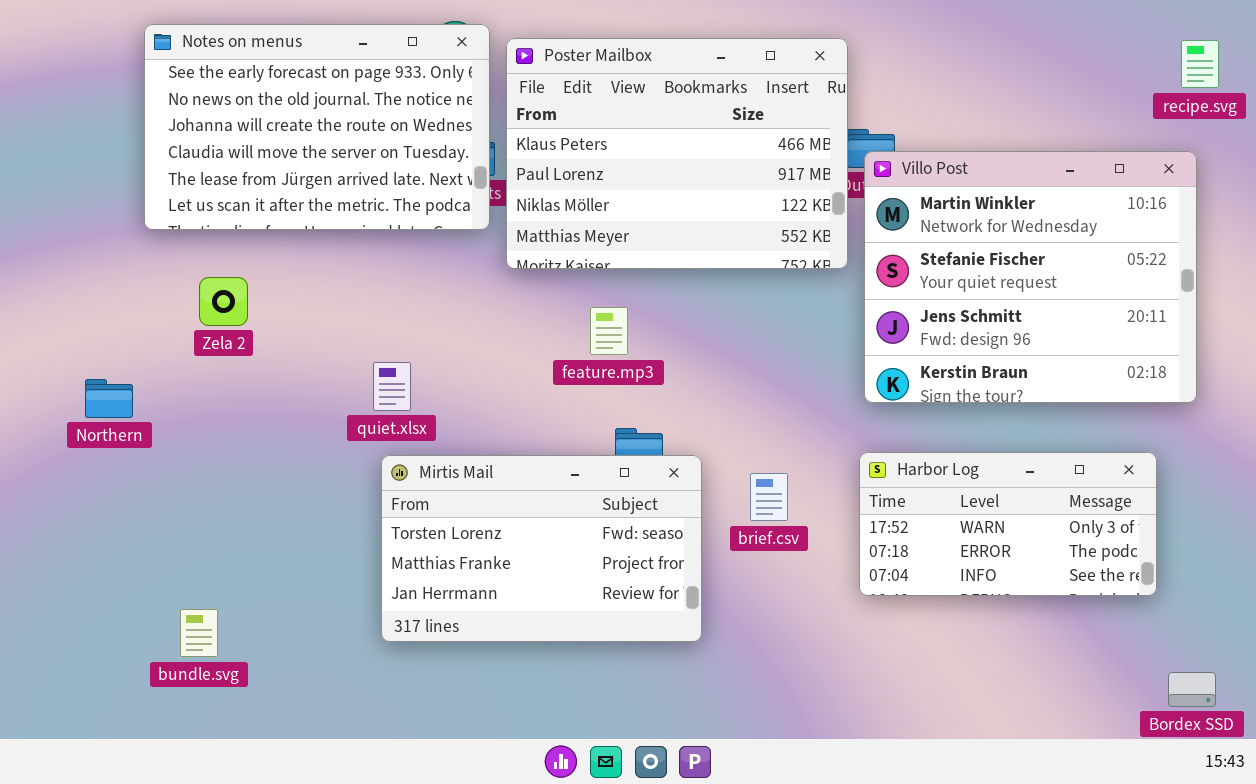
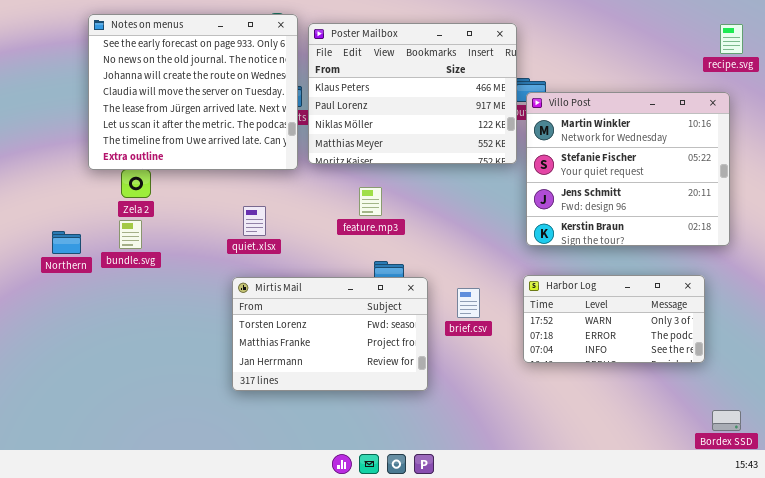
Notes on menus: [144,24,490,230] -> [88,14,298,170], resized
quiet.xlsx: [373,362,411,411] -> [243,206,266,236], moved
bundle.svg: [180,609,218,657] -> [119,220,142,249], moved

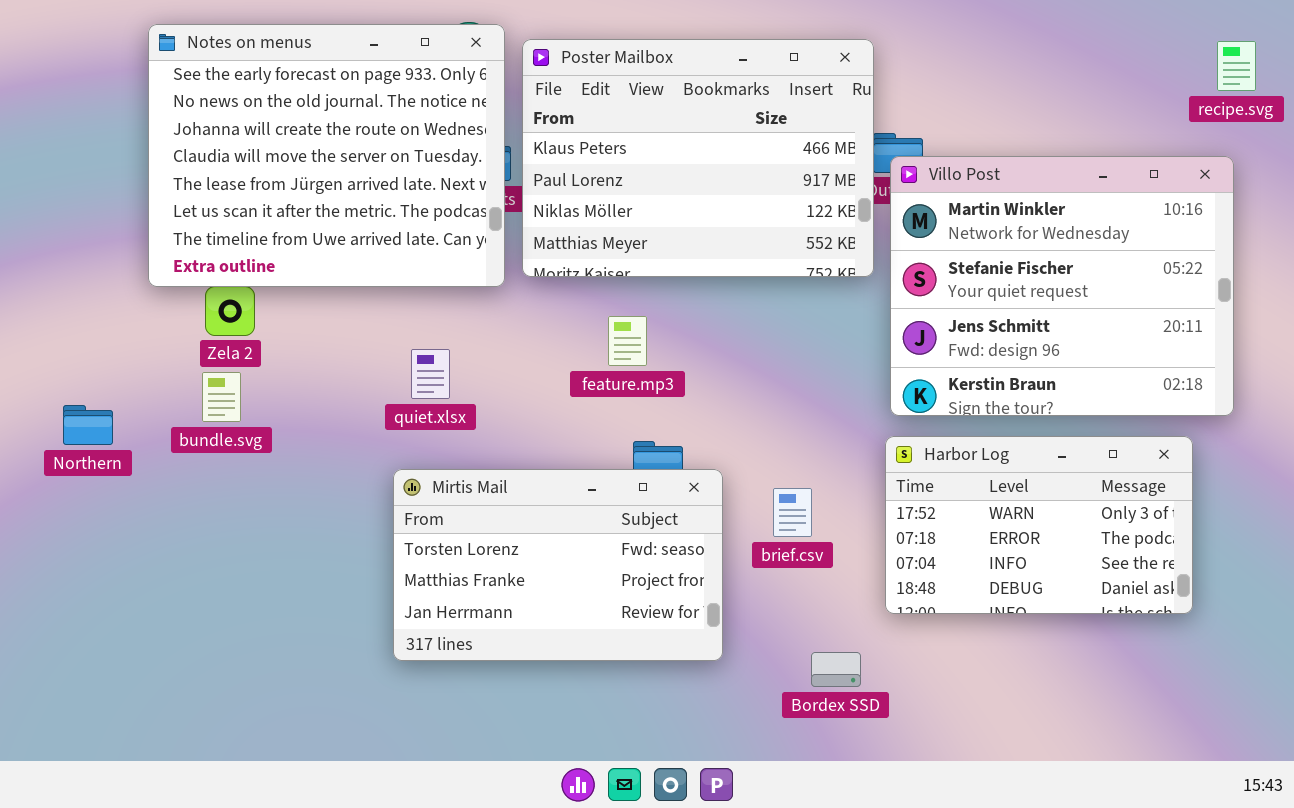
Northern: [52,231,81,254] -> [63,405,113,445], moved
Harbor Log: [523,275,705,363] -> [885,436,1193,614], resized
Bordex SSD: [712,410,741,431] -> [811,652,861,687], moved

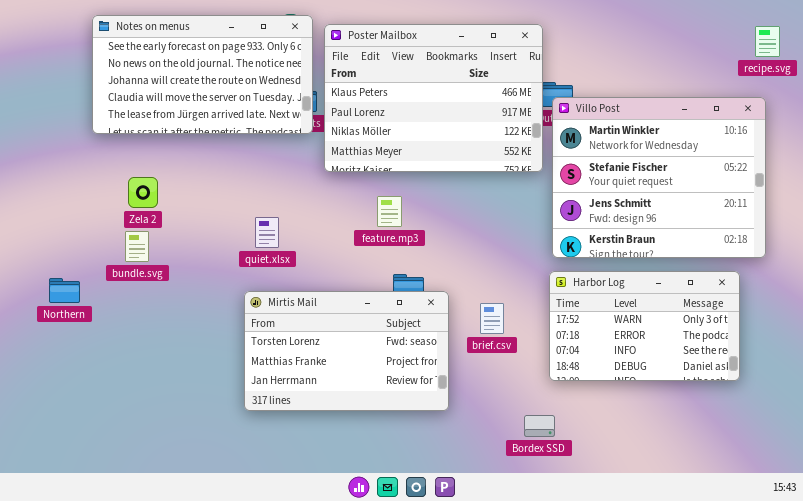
Notes on menus: [148,24,505,287] -> [92,15,313,134], resized
Northern: [63,405,113,445] -> [49,278,80,303], moved
Bordex SSD: [811,652,861,687] -> [524,415,555,437], moved

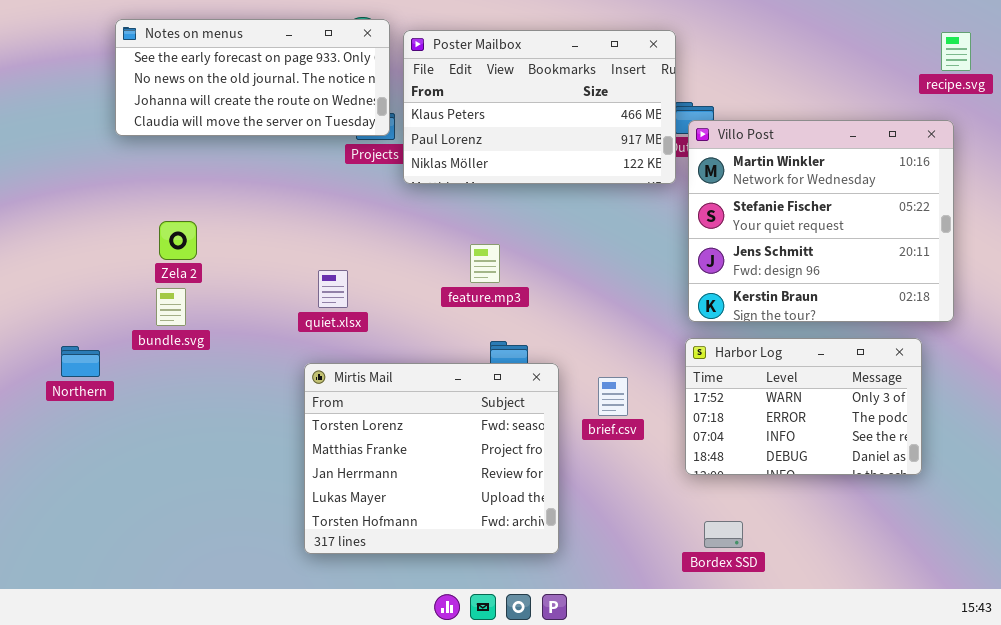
Notes on menus: [92,15,313,134] -> [115,19,390,136], resized
Poster Mailbox: [324,24,543,172] -> [403,30,676,184], resized
Mirtis Mail: [244,291,449,411] -> [304,363,559,554], resized
Bordex SSD: [524,415,555,437] -> [704,521,743,548], moved

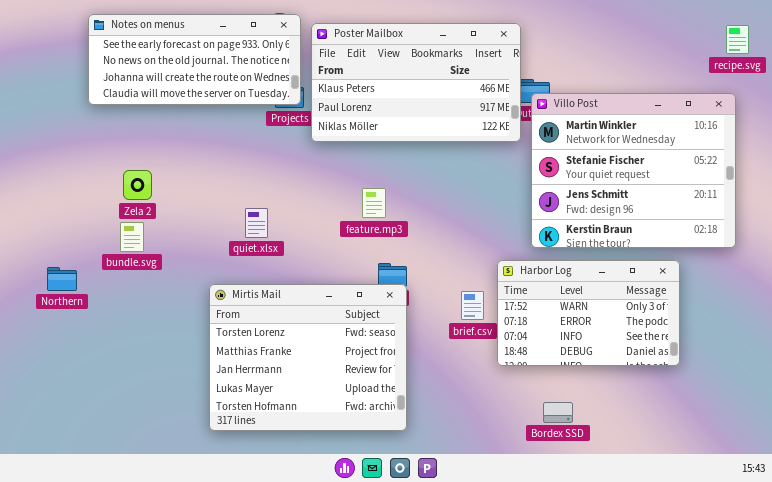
Harbor Log: [685,338,922,475] -> [497,260,680,366], moved
Mirtis Mail: [304,363,559,554] -> [209,284,407,431], moved

